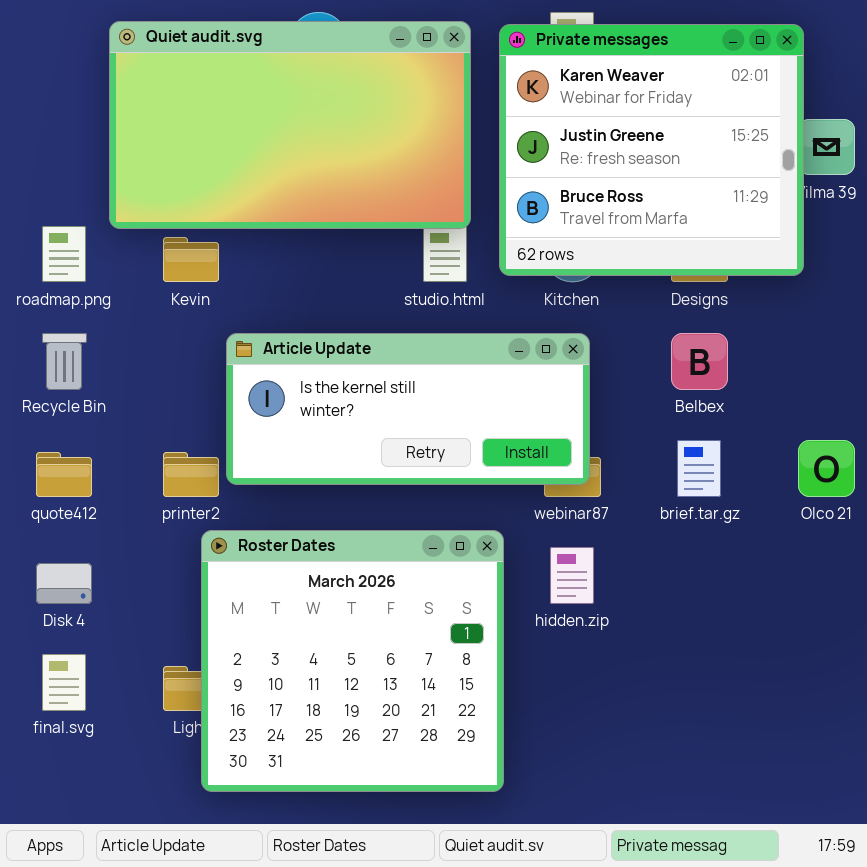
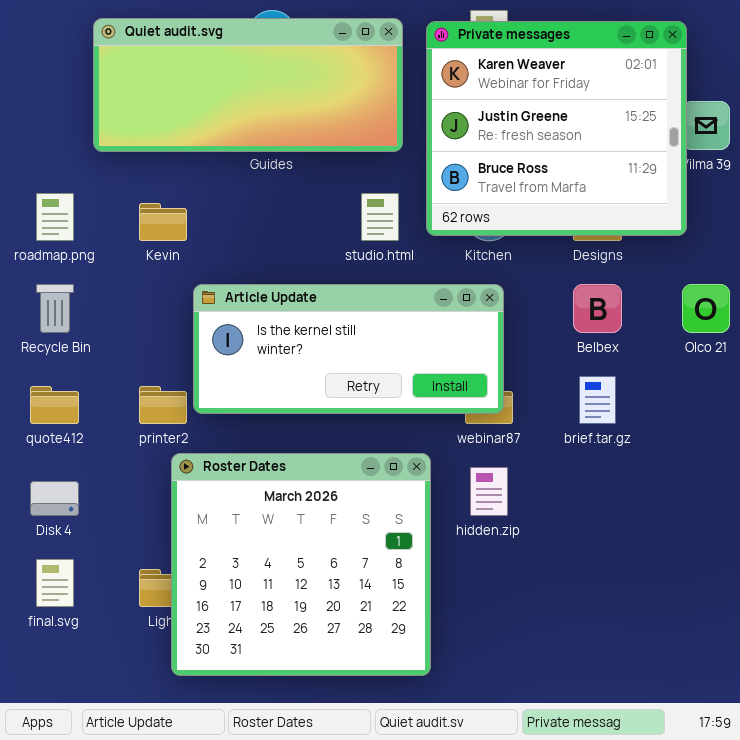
Quiet audit.svg: [109,21,471,229] -> [93,18,403,152], resized
Olco 21: [798,440,855,497] -> [682,284,730,333], moved

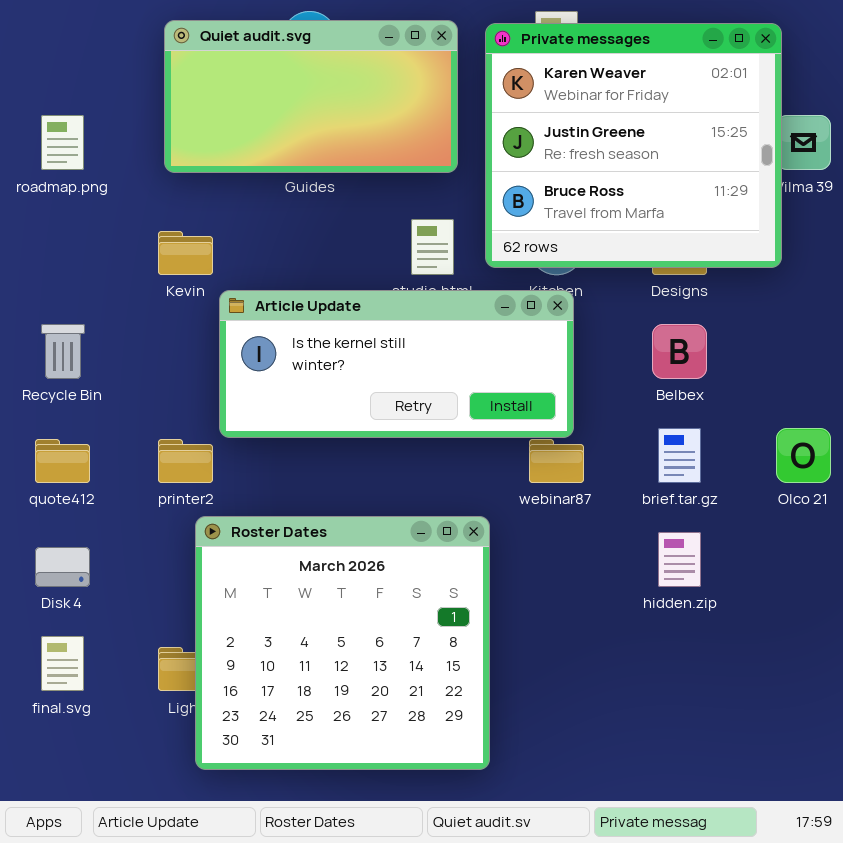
Quiet audit.svg: [93,18,403,152] -> [164,20,458,173], resized
roadmap.png: [36,193,74,241] -> [41,115,84,170], moved
Article Update: [193,284,504,414] -> [219,290,574,438], moved
Olco 21: [682,284,730,333] -> [776,428,831,483], moved
hidden.zip: [470,467,508,516] -> [658,532,701,587], moved

